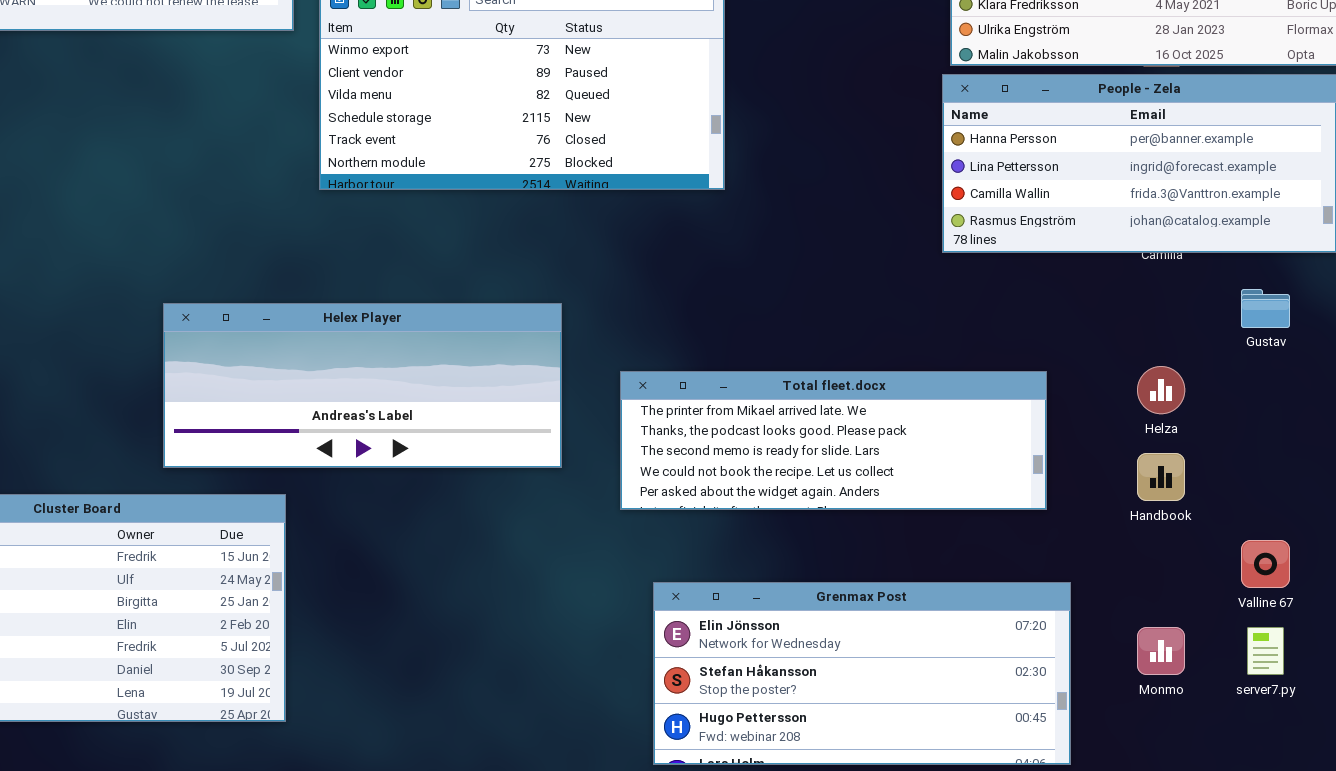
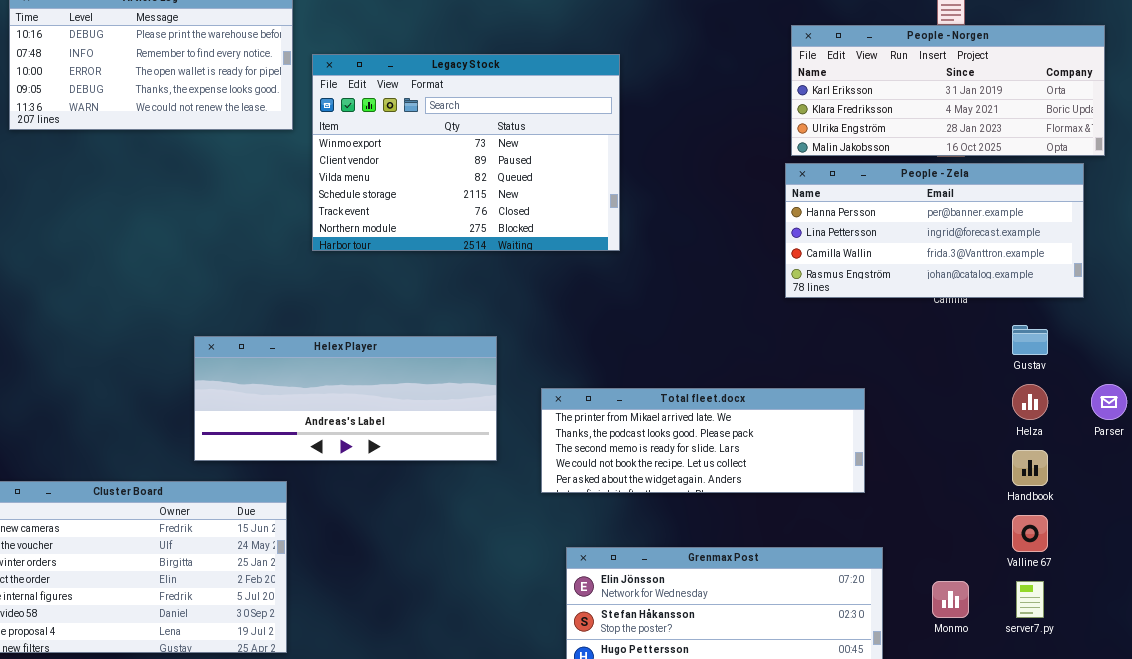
Helza: [1137,366,1185,414] -> [1012,384,1048,420], moved
Handbook: [1137,453,1185,501] -> [1012,450,1048,486], moved

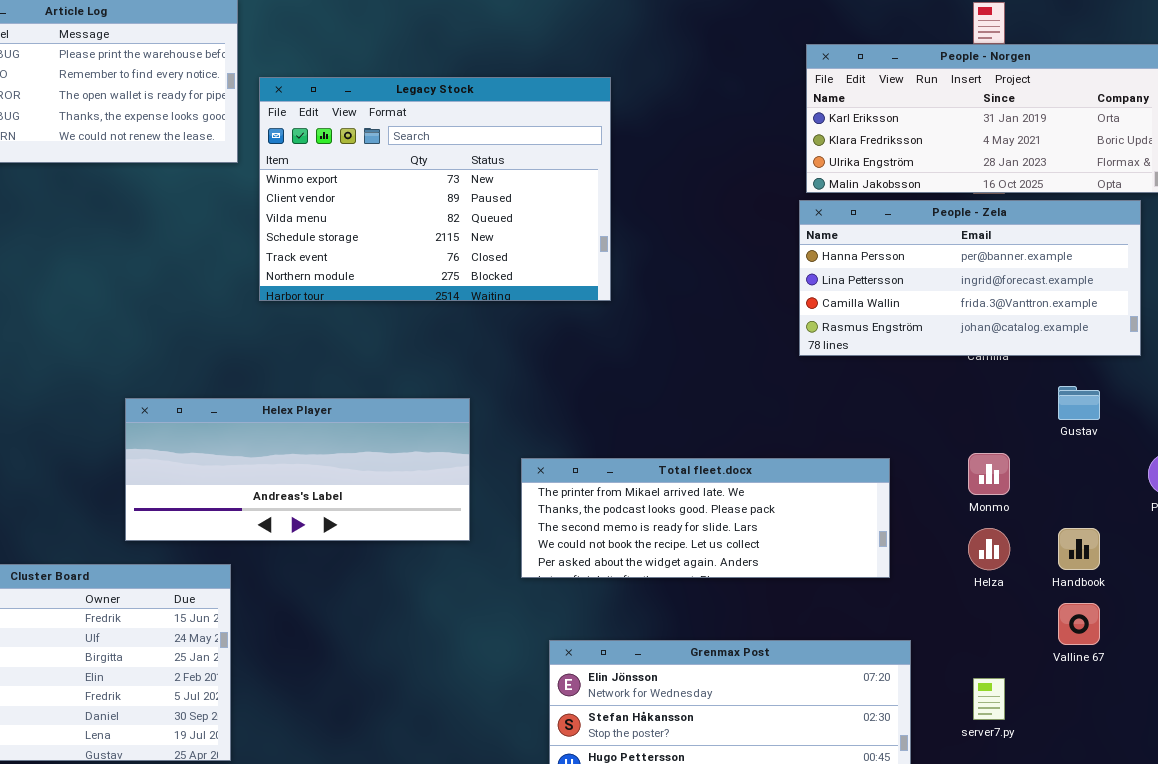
Helza: [1012,384,1048,420] -> [968,528,1010,570], moved
Monmo: [932,581,969,618] -> [968,453,1010,495], moved
server7.py: [1016,581,1044,618] -> [973,678,1005,720], moved

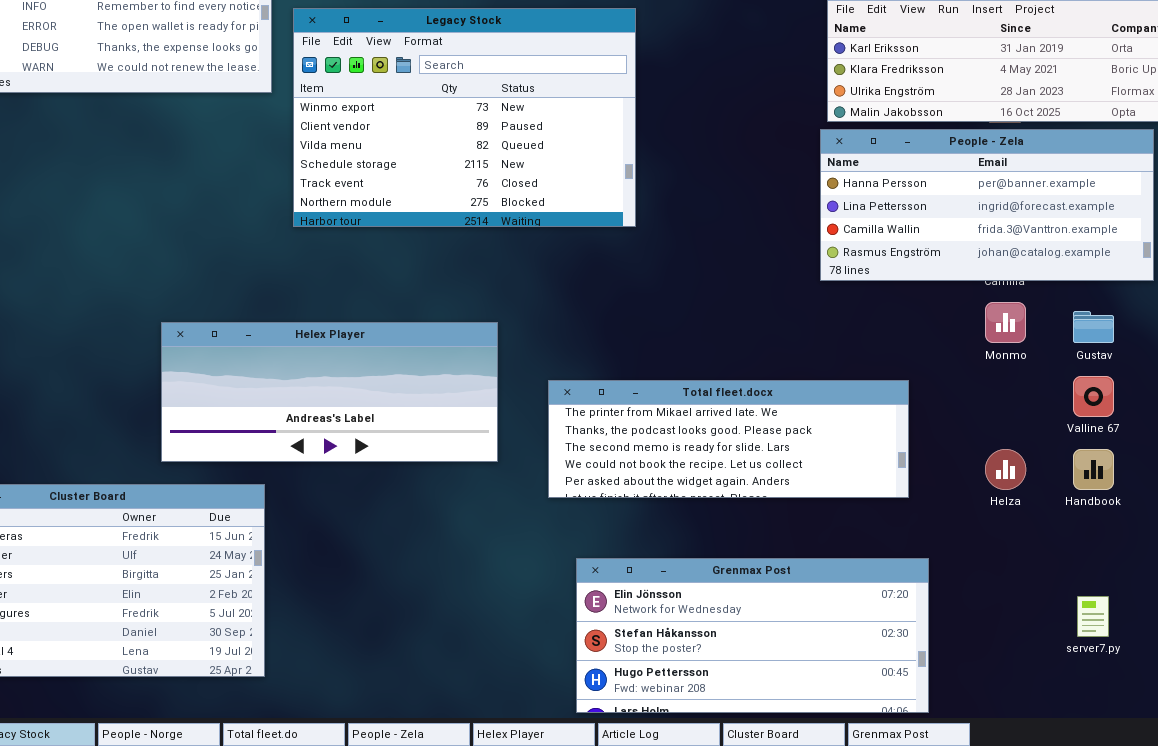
Monmo: [968,453,1010,495] -> [985,302,1026,343], moved
Valline 67: [1058,603,1100,645] -> [1073,376,1114,417], moved
server7.py: [973,678,1005,720] -> [1077,596,1109,637], moved

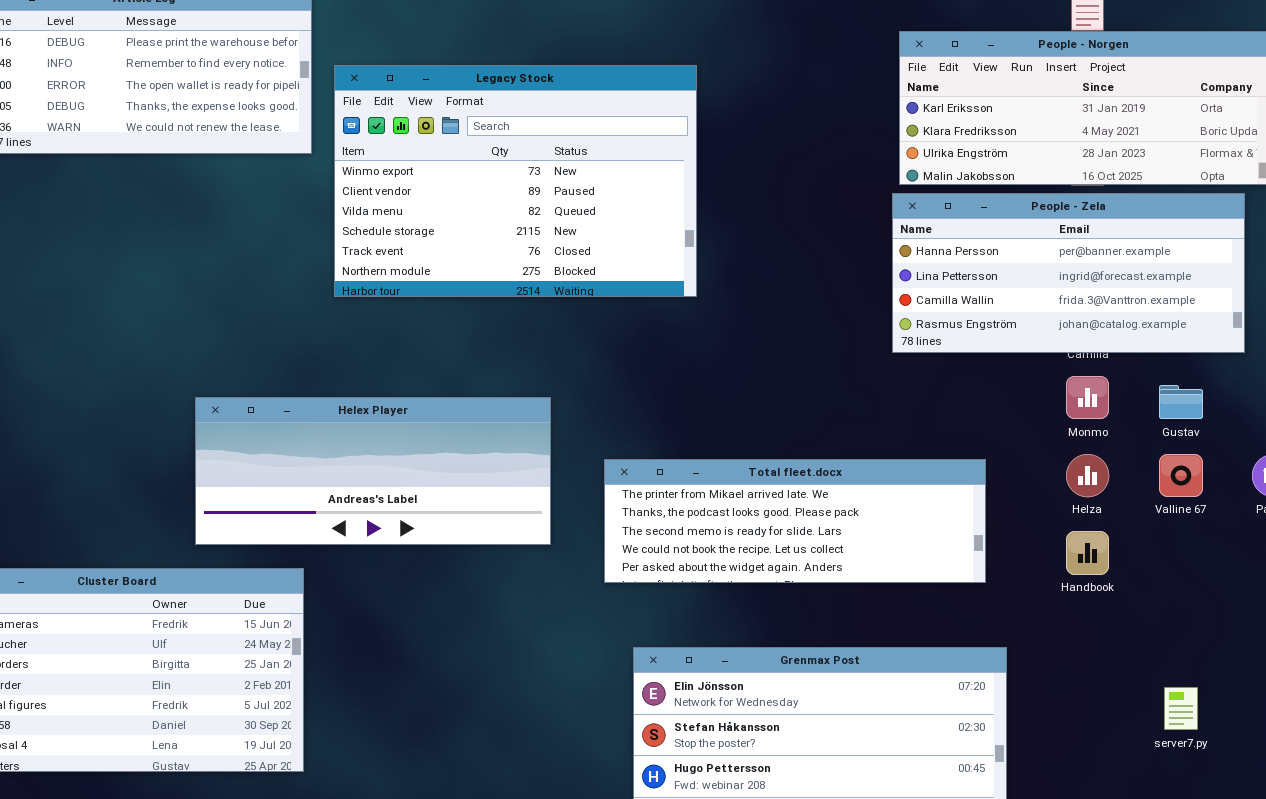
Helza: [985,449,1026,490] -> [1066,454,1109,497], moved
Handbook: [1073,449,1114,490] -> [1066,531,1109,575], moved

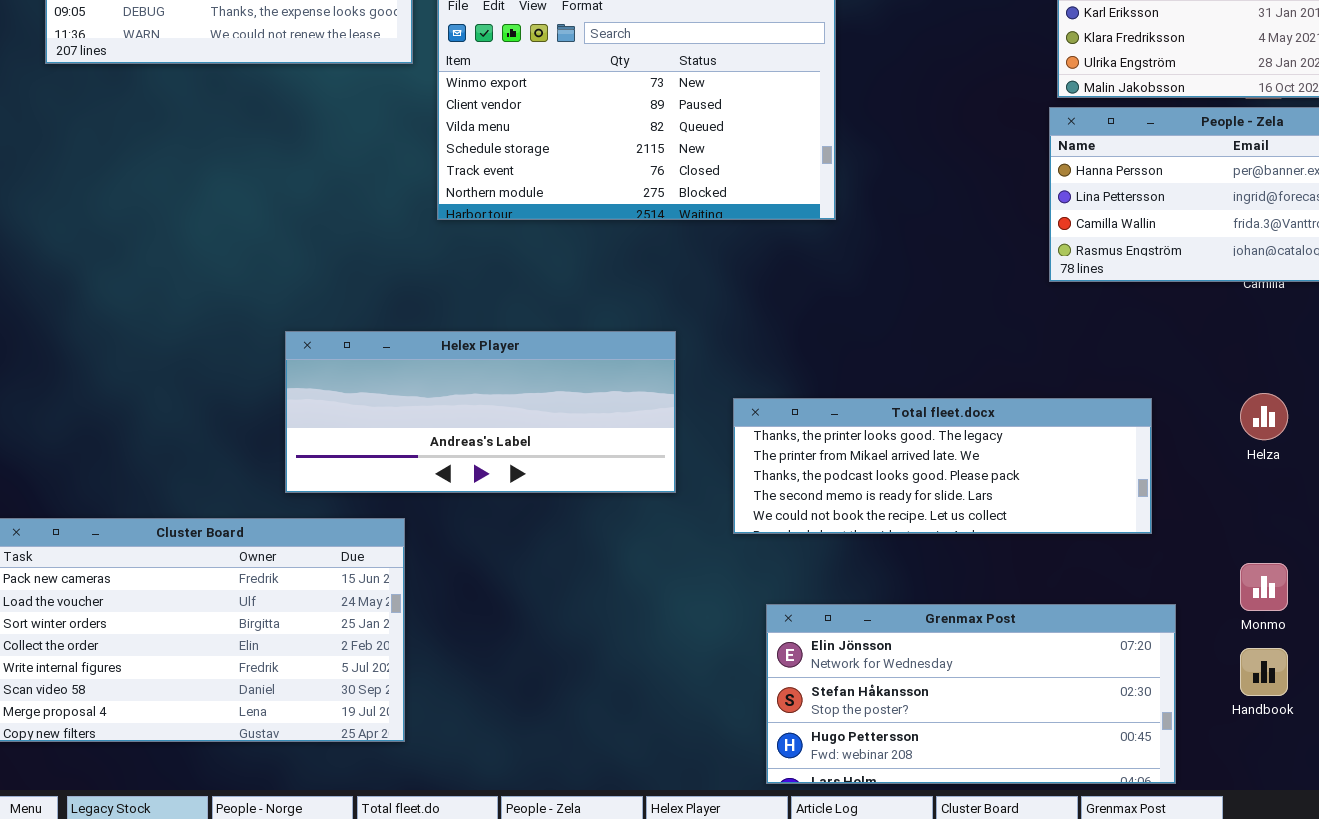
Monmo: [1066,376,1109,419] -> [1240,563,1288,611], moved
Total fleet.docx: [604,459,986,583] -> [733,398,1152,534], scrolled up 1 row
Handbook: [1066,531,1109,575] -> [1240,648,1288,696], moved

